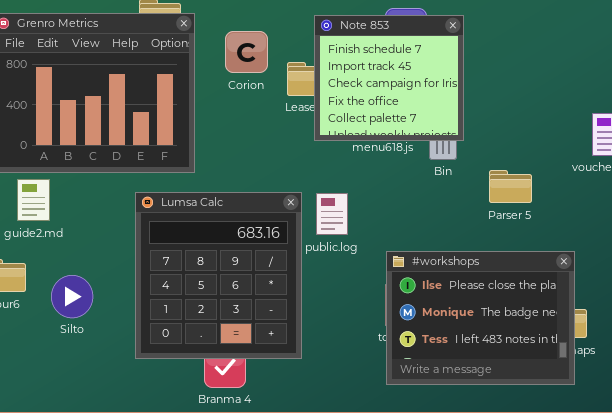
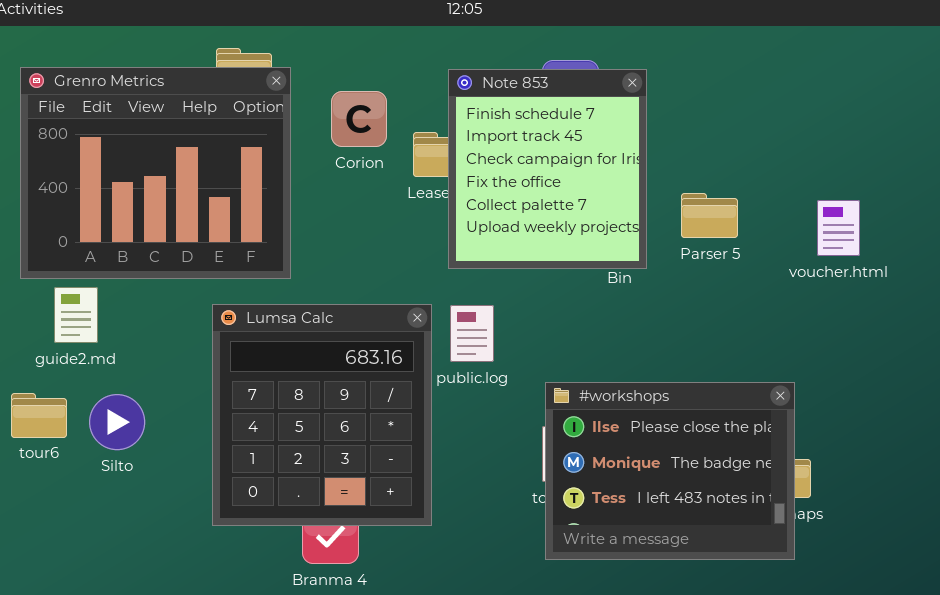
Note 853: [314,15,464,141] -> [448,69,647,269], resized
Parser 5: [489,170,532,203] -> [681,193,738,238], moved
Silto: [51,275,93,318] -> [89,394,145,450], moved

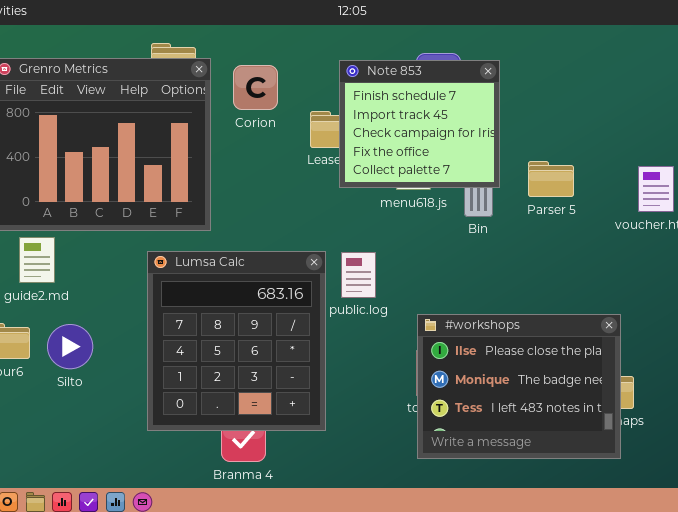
Note 853: [448,69,647,269] -> [339,60,500,188], resized
Corion: [331,91,387,147] -> [233,65,278,110], moved

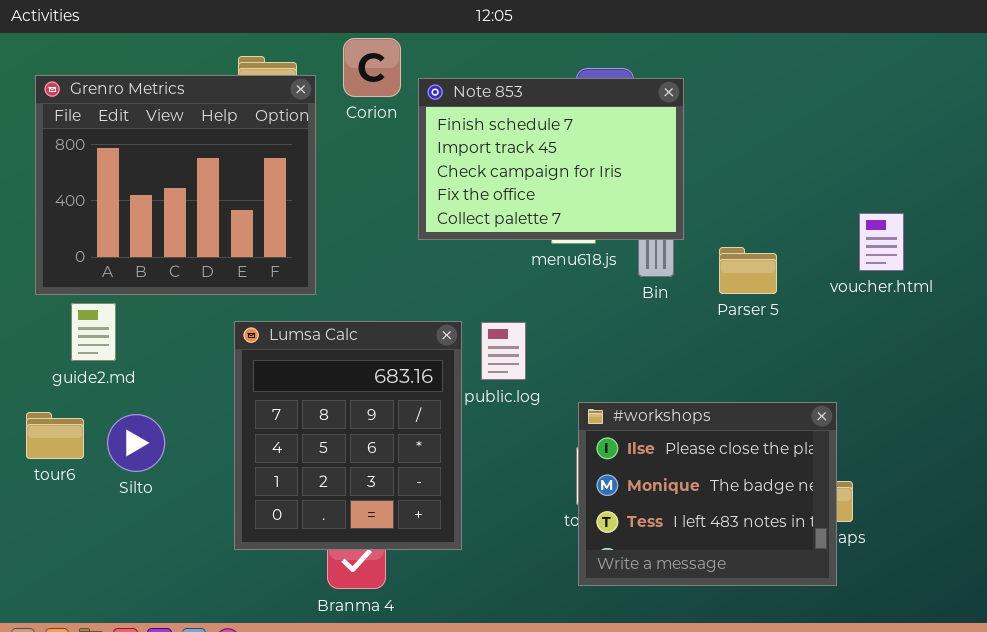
Note 853: [339,60,500,188] -> [418,78,684,240], resized
Corion: [233,65,278,110] -> [343,38,401,97], moved
Parser 5: [528,161,574,197] -> [719,247,777,294], moved

